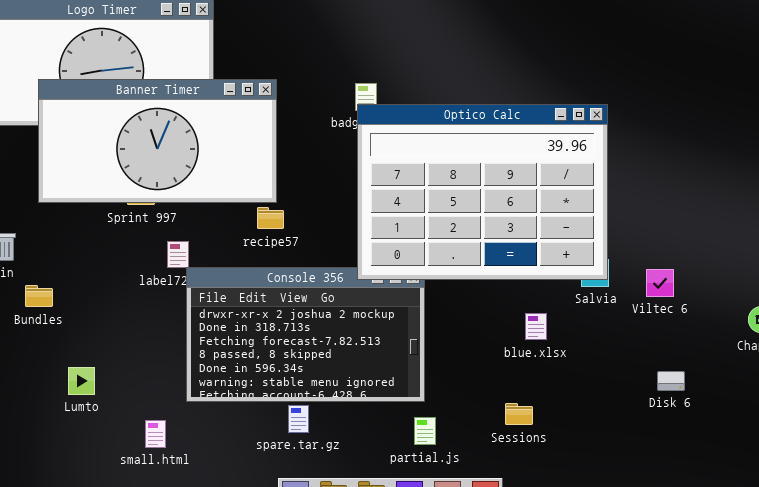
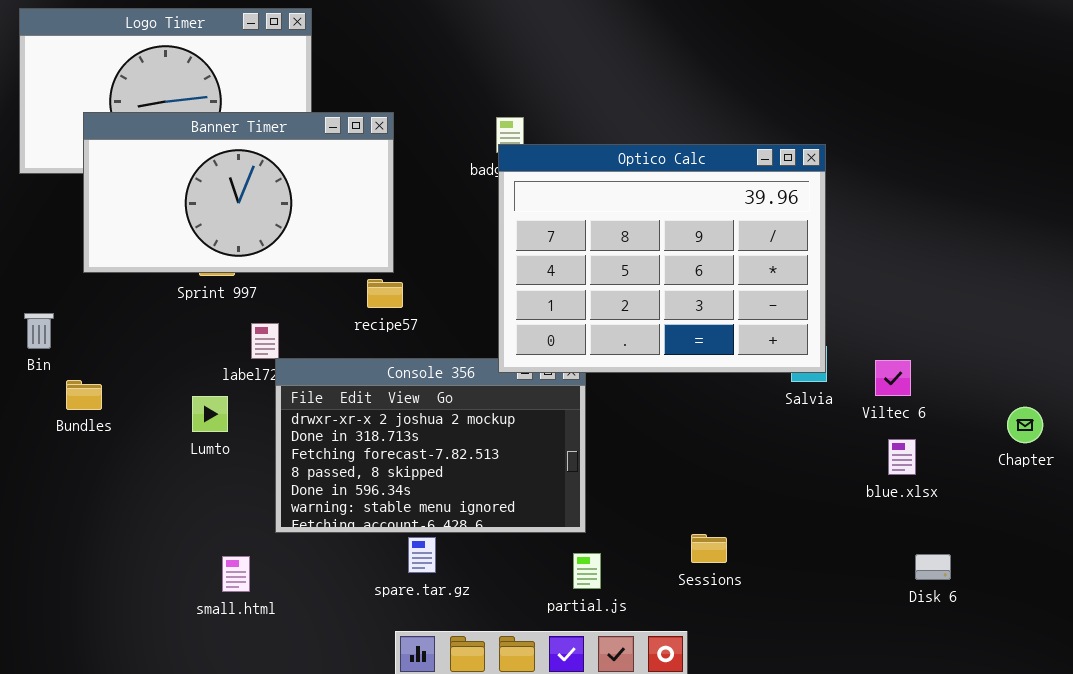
blue.xlsx: [525,313,547,340] -> [888,439,916,475], moved
Lumto: [68,367,95,395] -> [192,396,228,432], moved
Disk 6: [657,371,685,391] -> [915,554,951,580], moved

